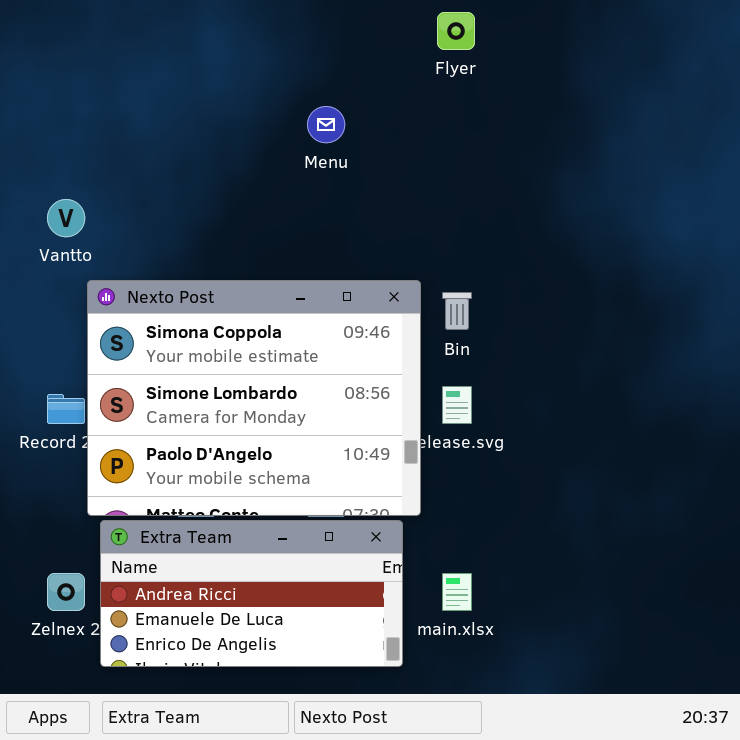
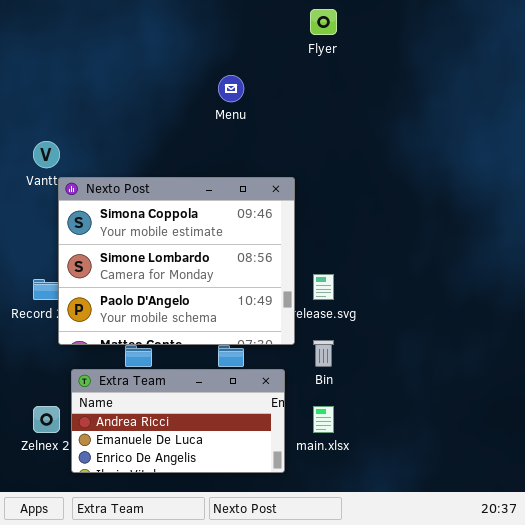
Nexto Post: [87,280,421,516] -> [58,177,295,345], moved
Bin: [442,292,472,330] -> [313,340,334,367], moved

